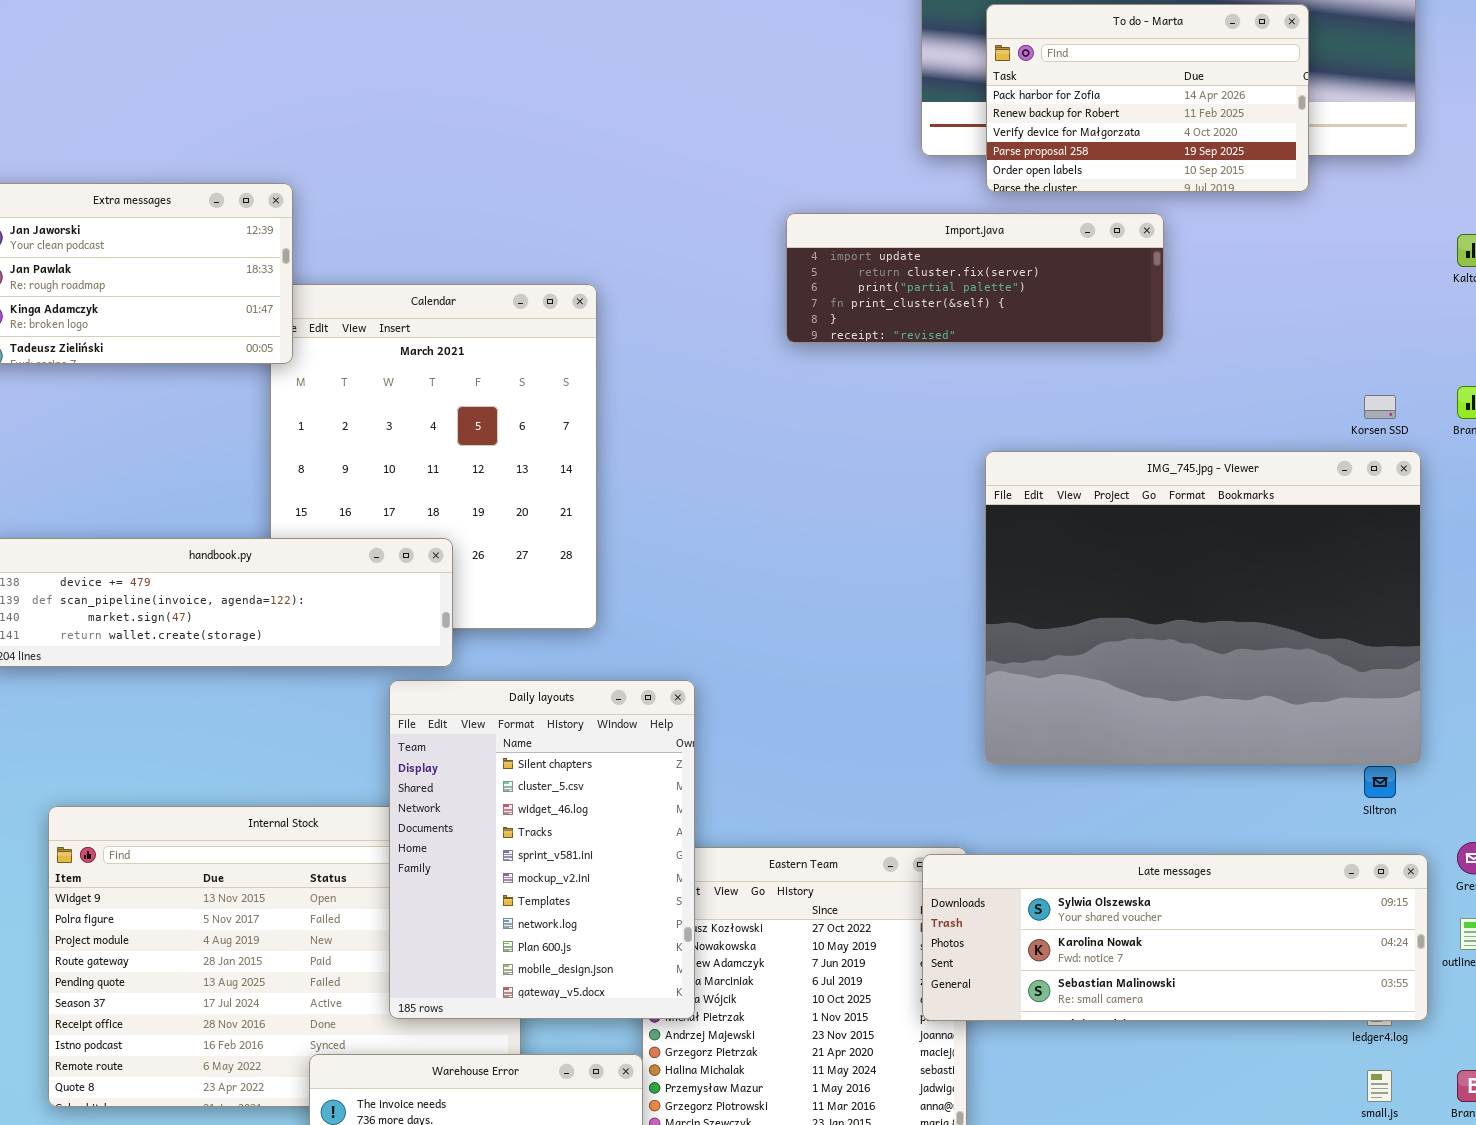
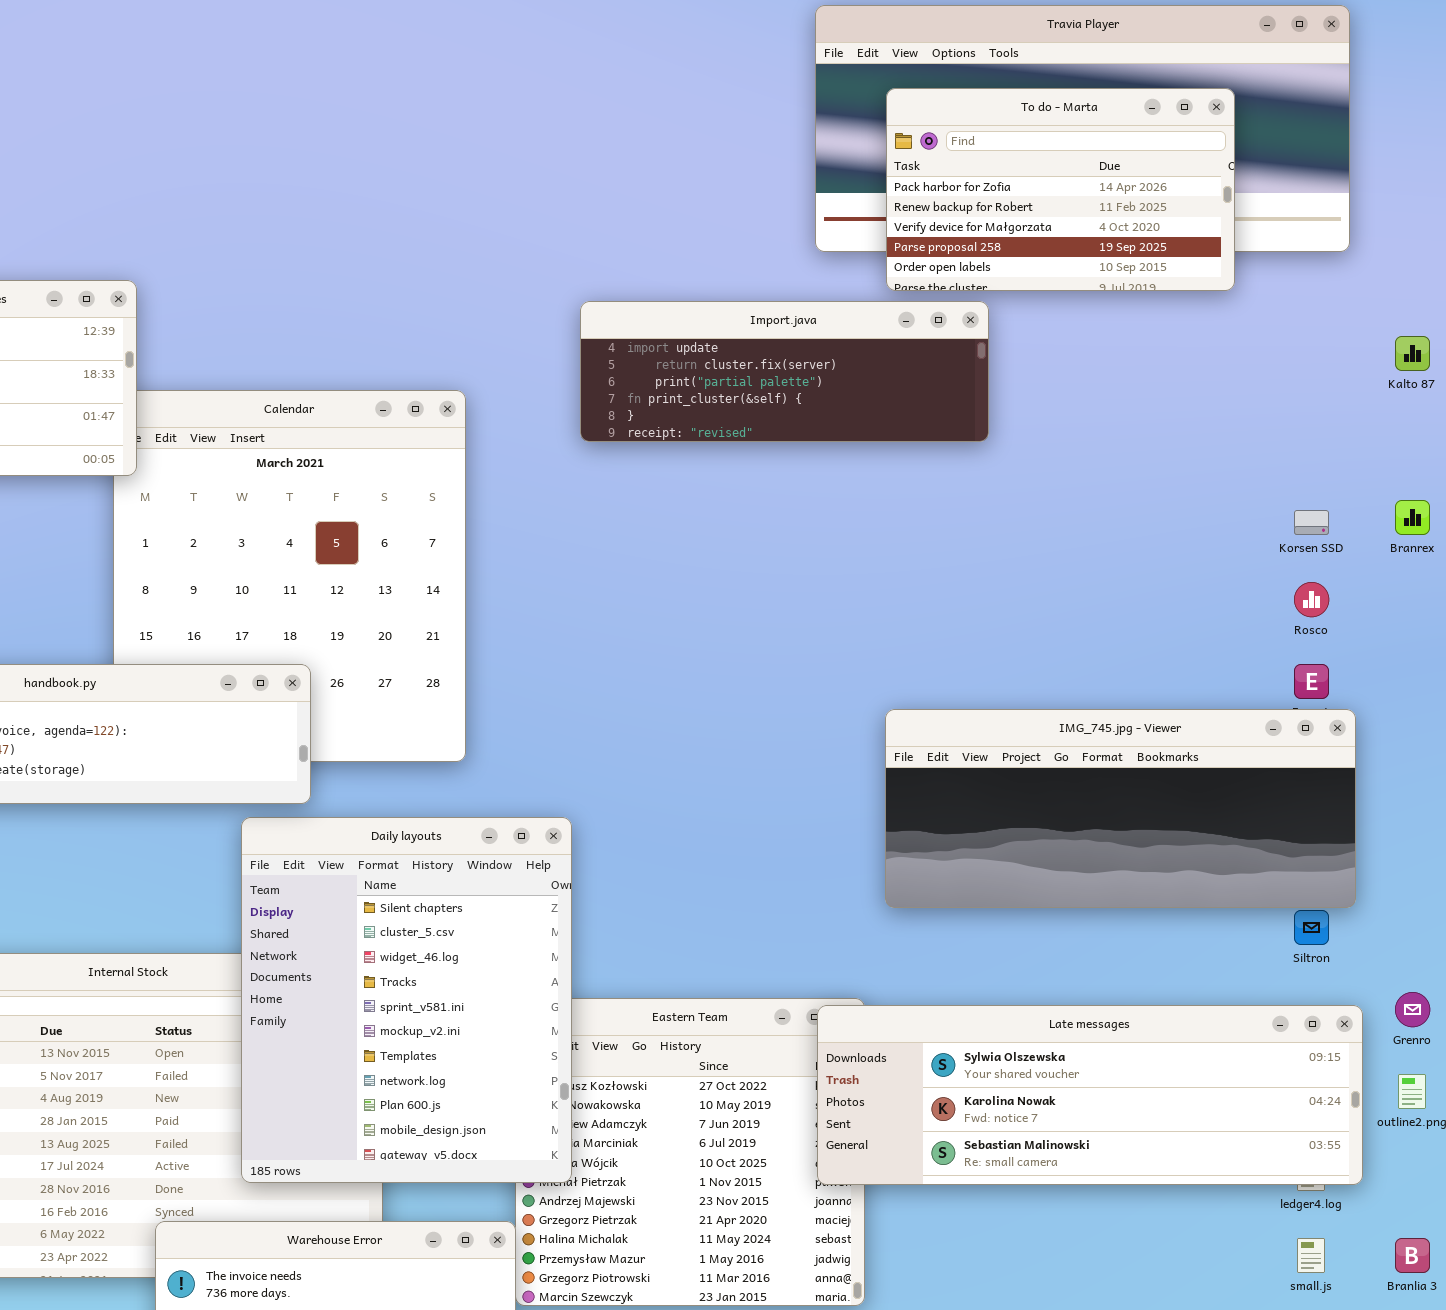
Import.java: [786,213,1164,343] -> [580,301,989,442], moved
IMG_745.jpg - Viewer: [985,451,1421,764] -> [885,709,1356,908], resized

